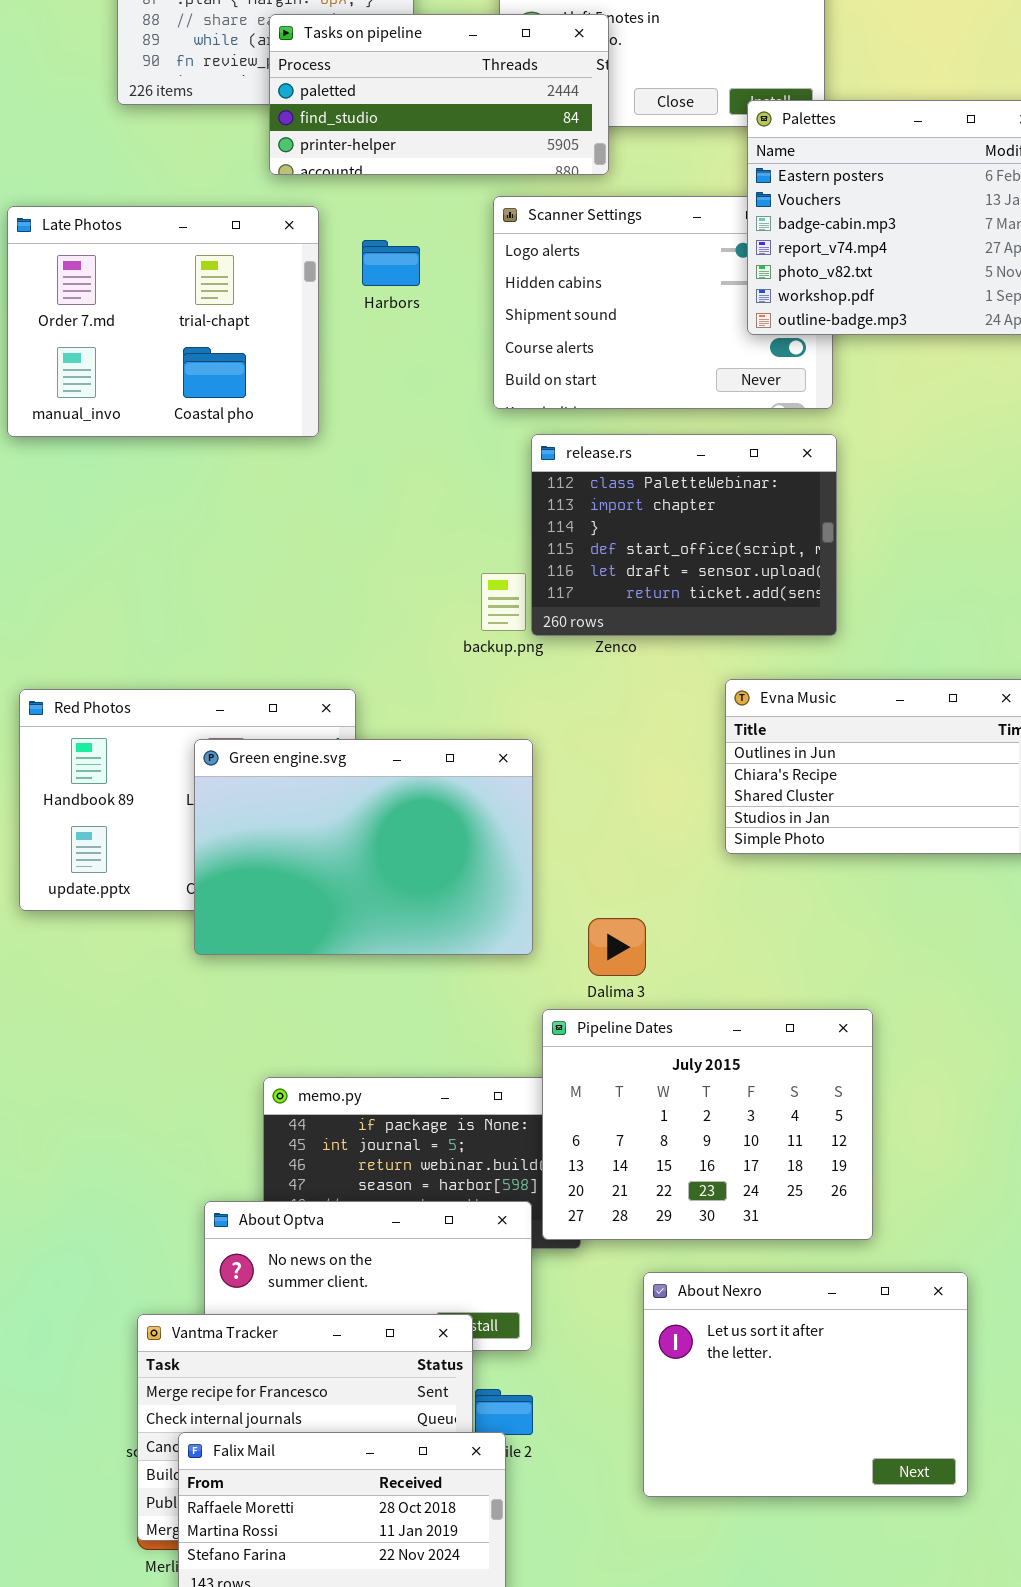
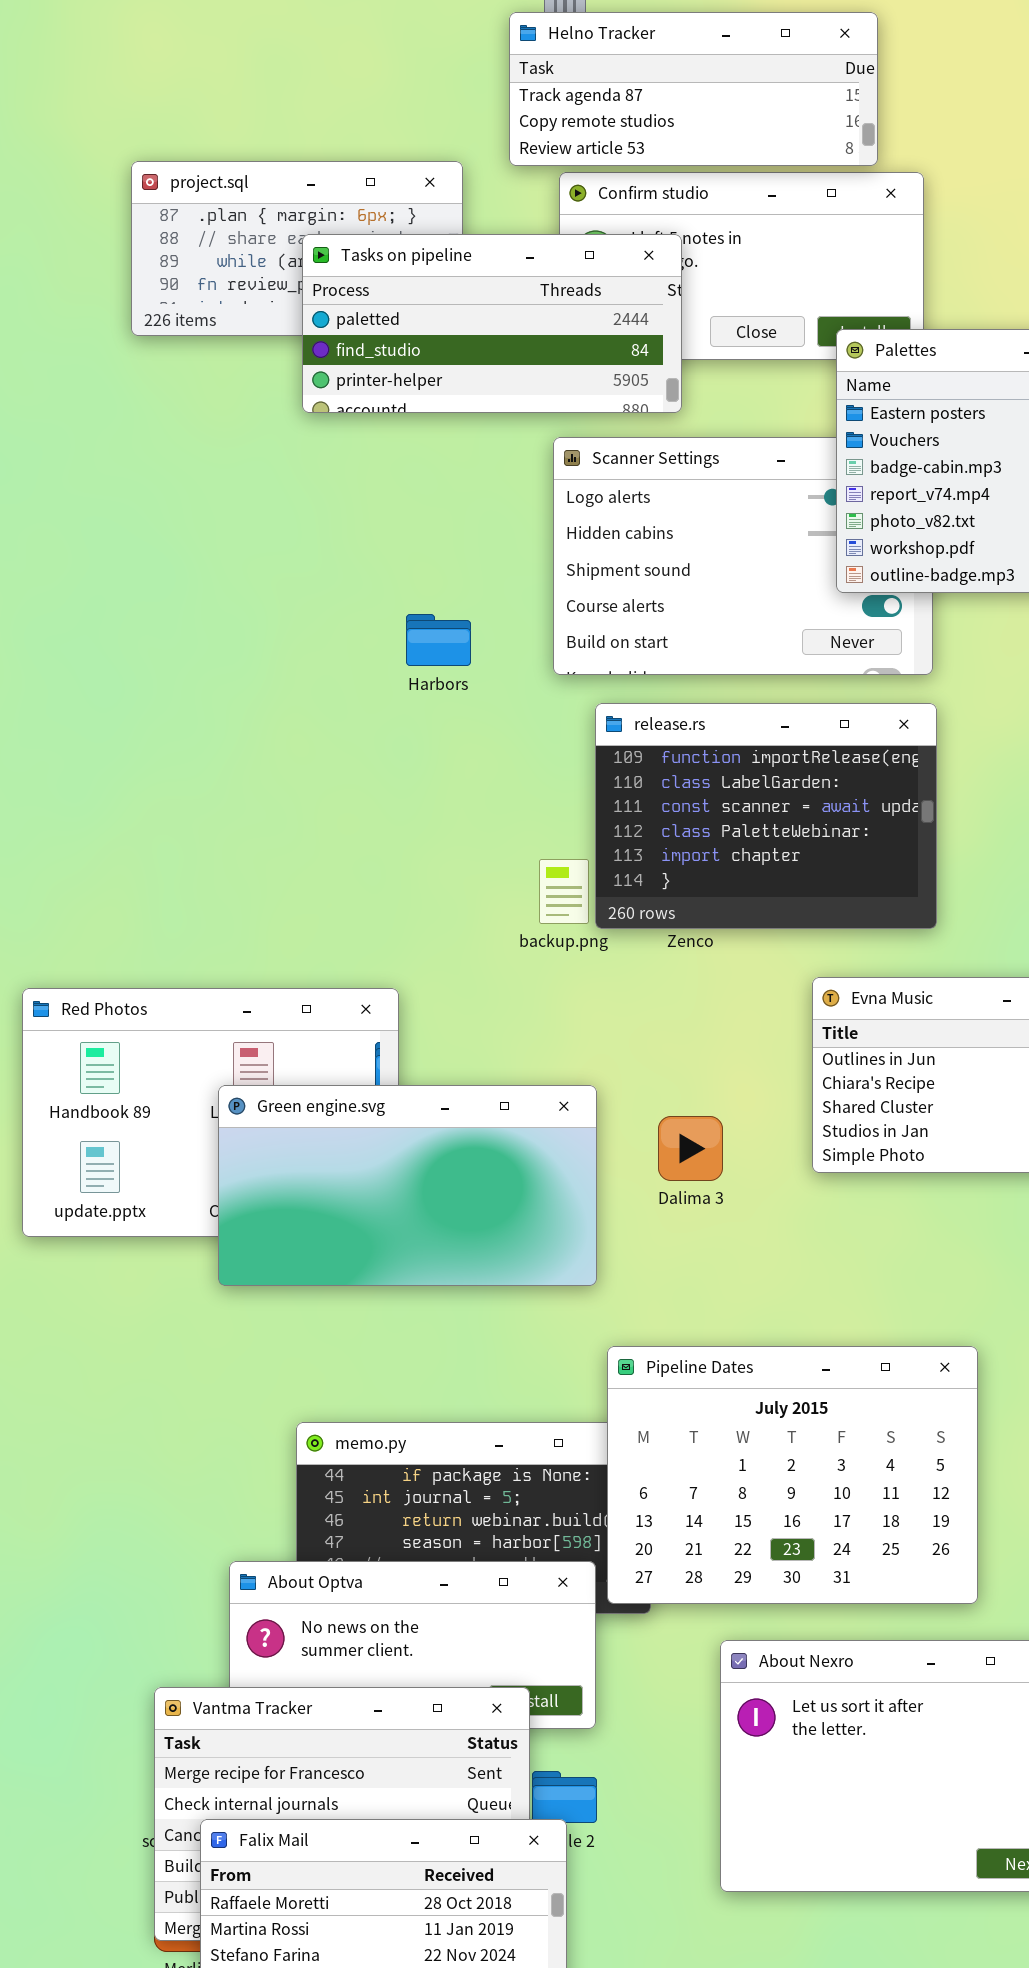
Late Photos: [7,206,319,437] -> none, closed
Harbors: [362,240,420,286] -> [406,614,471,666], moved
release.rs: [531,434,837,636] -> [595,703,937,929], scrolled up 3 rows
Green engine.svg: [194,739,533,955] -> [218,1085,597,1286], resized
Dalima 3: [588,918,646,976] -> [658,1116,723,1181], moved

